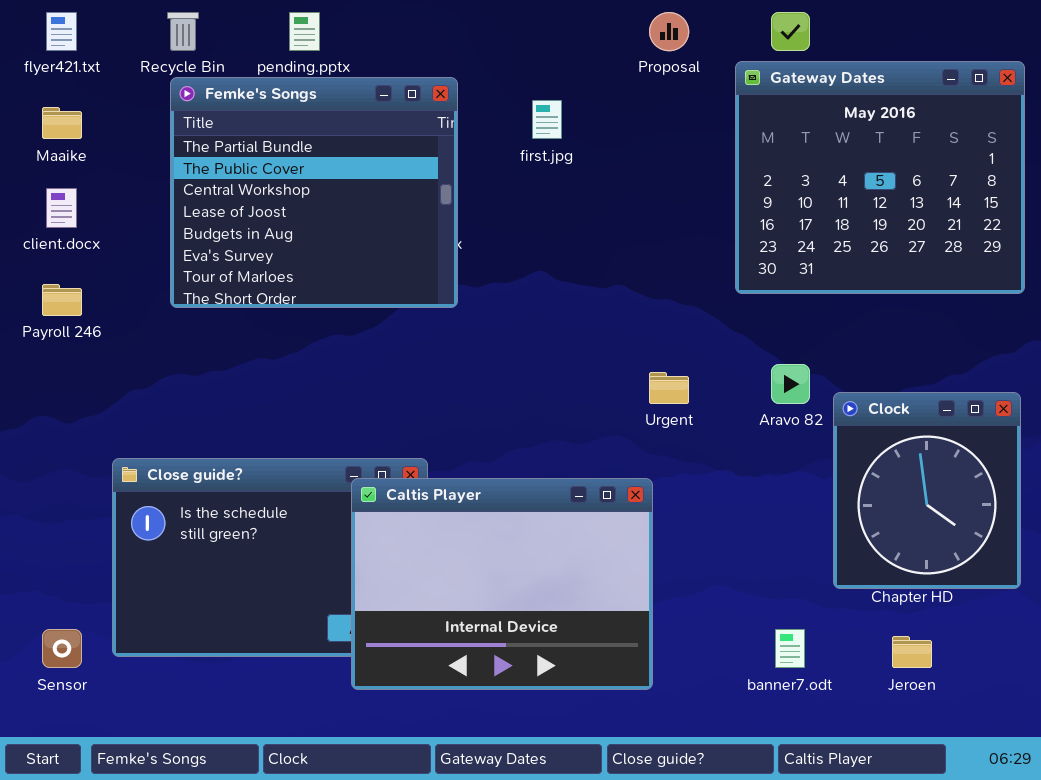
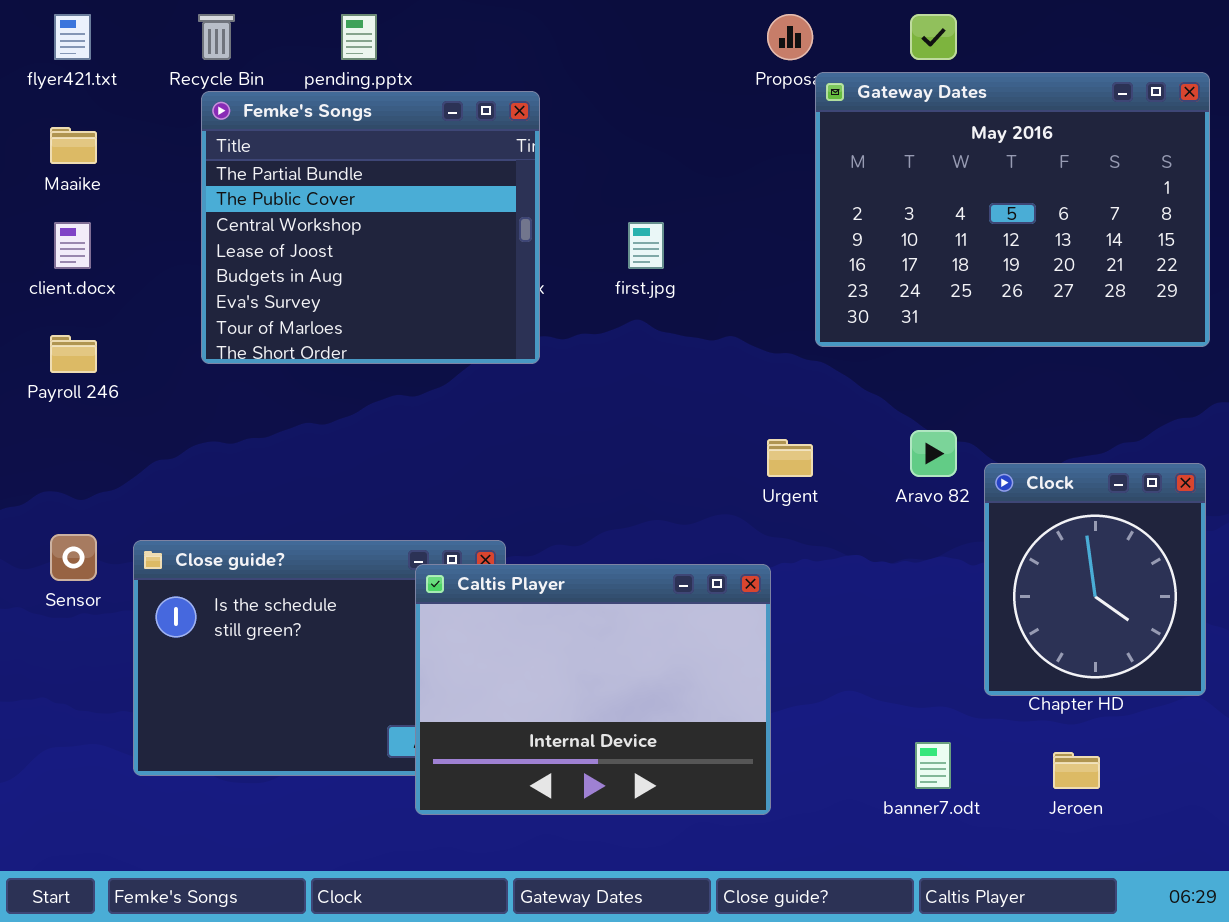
Gateway Dates: [735,61,1025,294] -> [815,72,1210,347], resized
first.jpg: [532,100,562,139] -> [628,222,664,269], moved
Sensor: [42,629,82,668] -> [50,534,97,581], moved

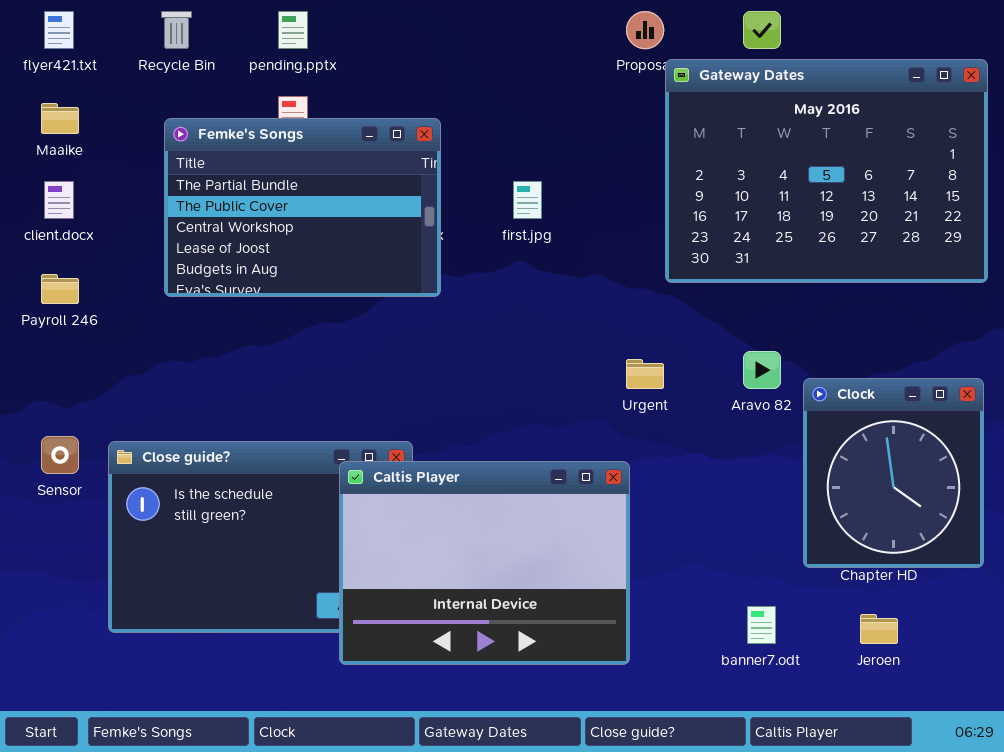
Femke's Songs: [201,91,540,364] -> [164,118,441,297], resized

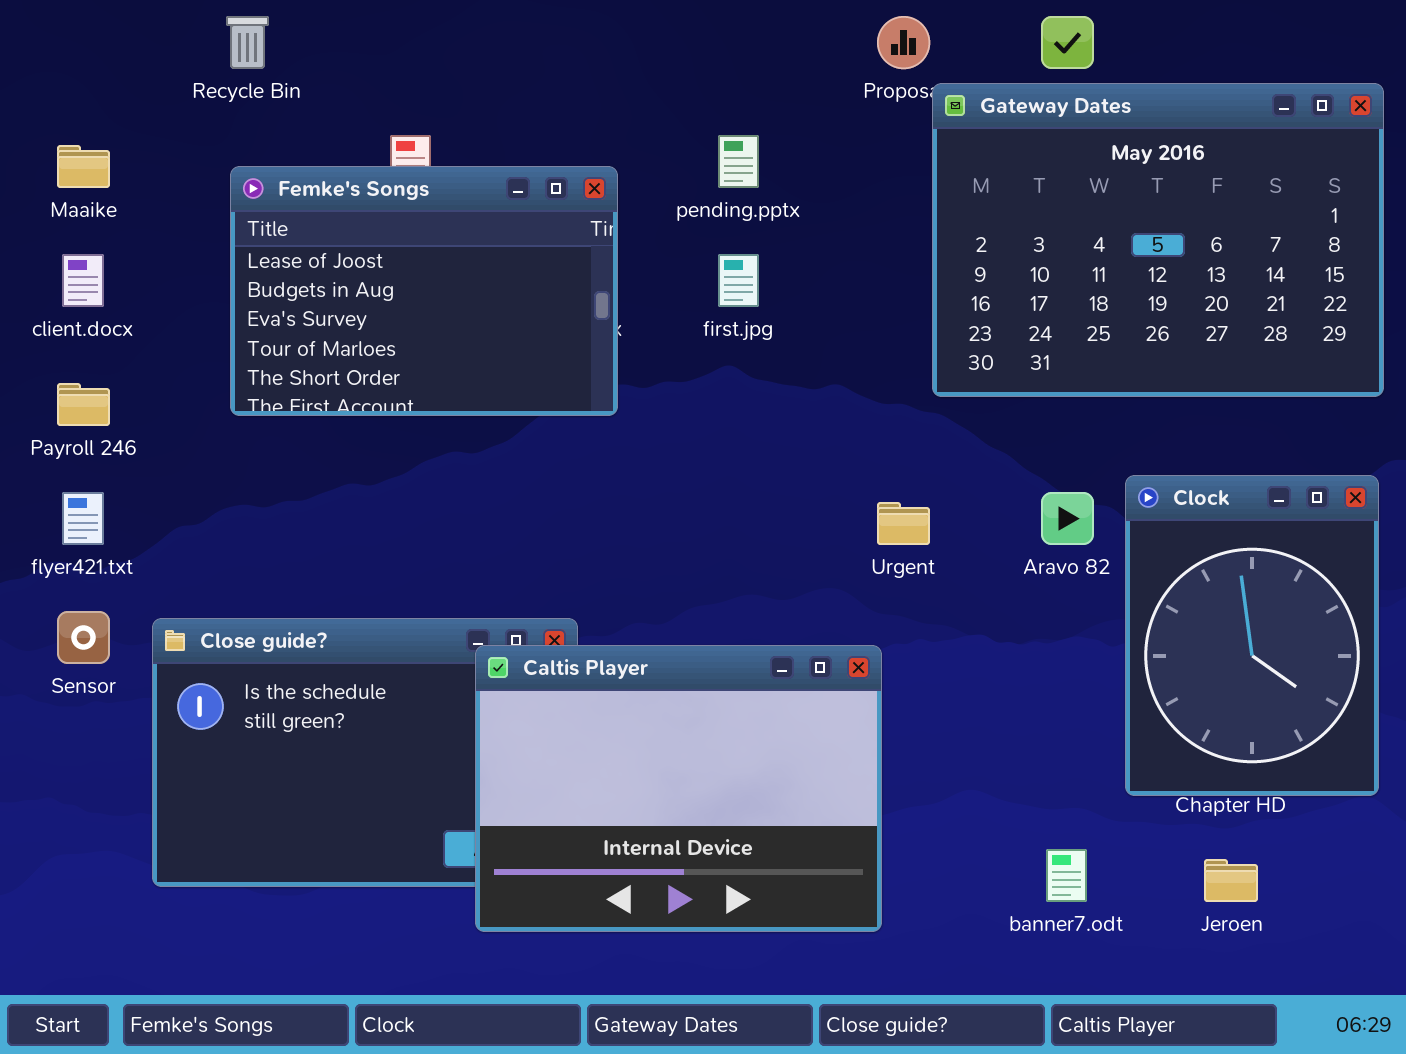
flyer421.txt: [44,11,74,49] -> [62,492,104,545], moved
pending.pptx: [278,11,308,49] -> [718,135,759,188], moved
Femke's Songs: [164,118,441,297] -> [230,166,618,416], scrolled down 3 rows
Clock: [803,378,984,568] -> [1125,475,1379,796], resized

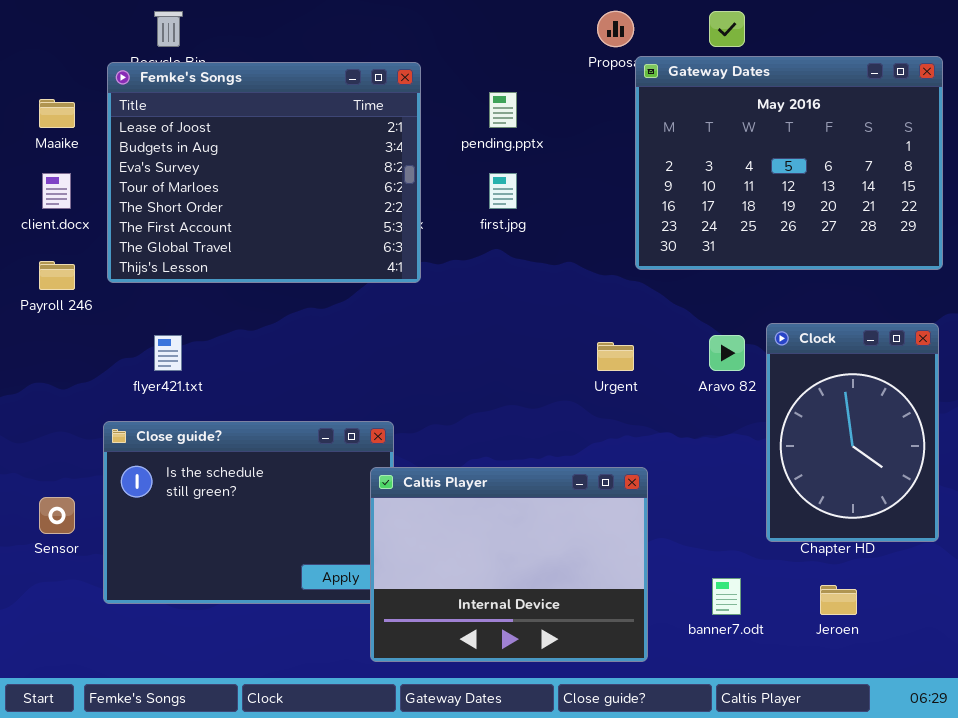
Femke's Songs: [230,166,618,416] -> [107,62,421,283], resized
flyer421.txt: [62,492,104,545] -> [154,335,182,371], moved
Sensor: [57,611,110,664] -> [39,497,75,534], moved
Caltis Player: [475,645,882,932] -> [370,467,648,662], moved

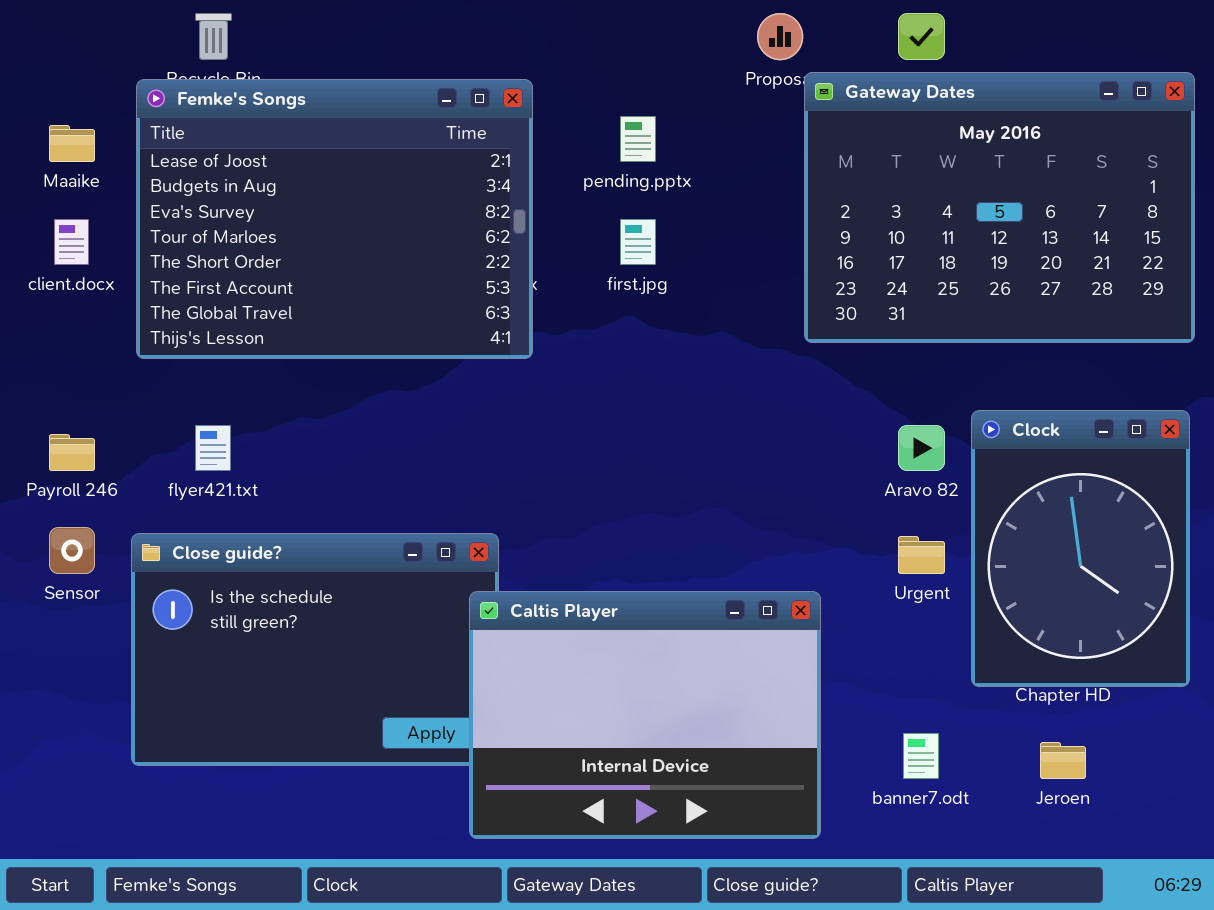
Payroll 246: [39,261,75,290] -> [49,434,95,471], moved
Urgent: [597,342,634,371] -> [898,536,945,574], moved
Sensor: [39,497,75,534] -> [49,527,95,574], moved

